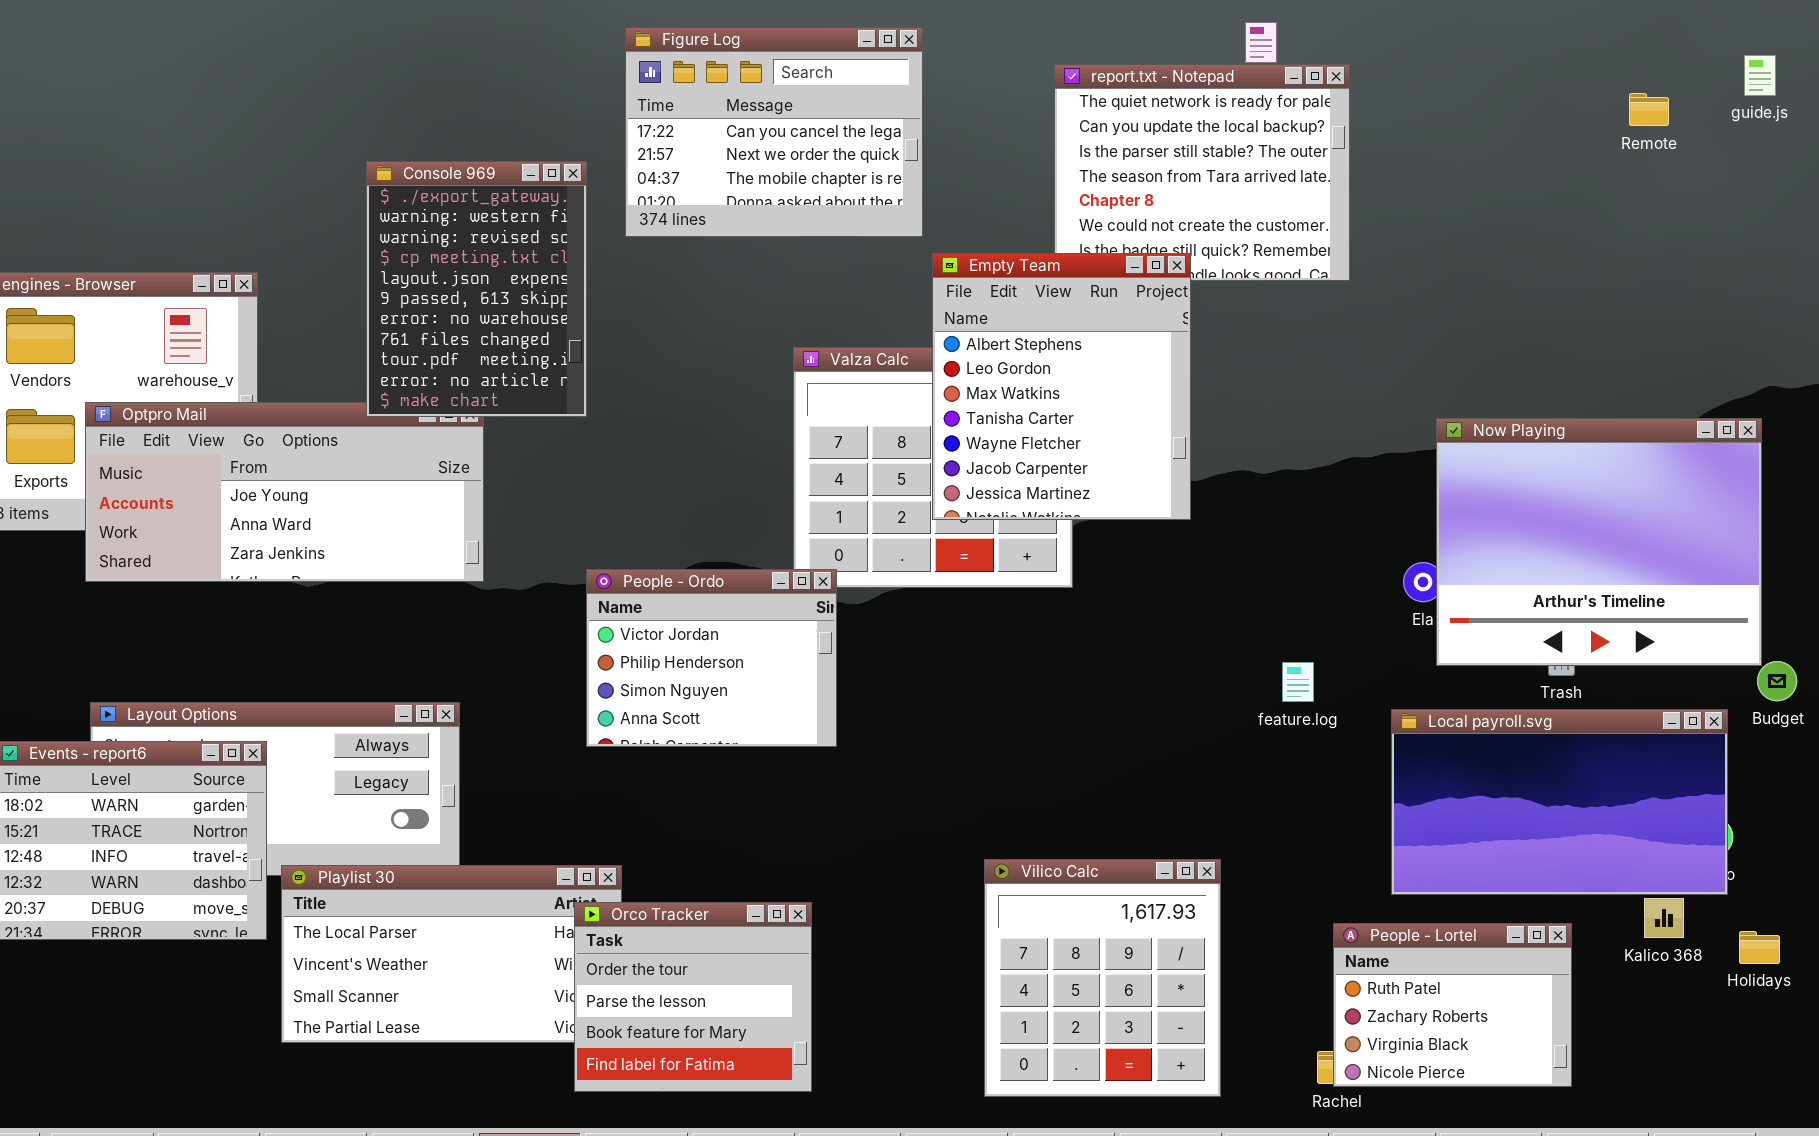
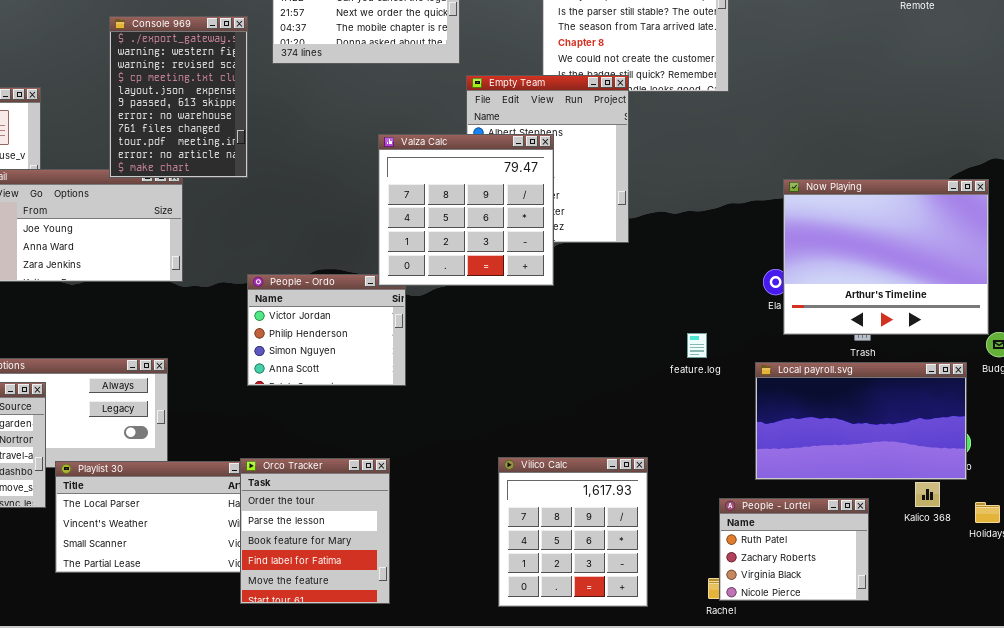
Valza Calc: [793,347,1073,588] -> [378,134,554,286], raised
Orco Tracker: [574,902,812,1092] -> [240,458,390,604], resized

